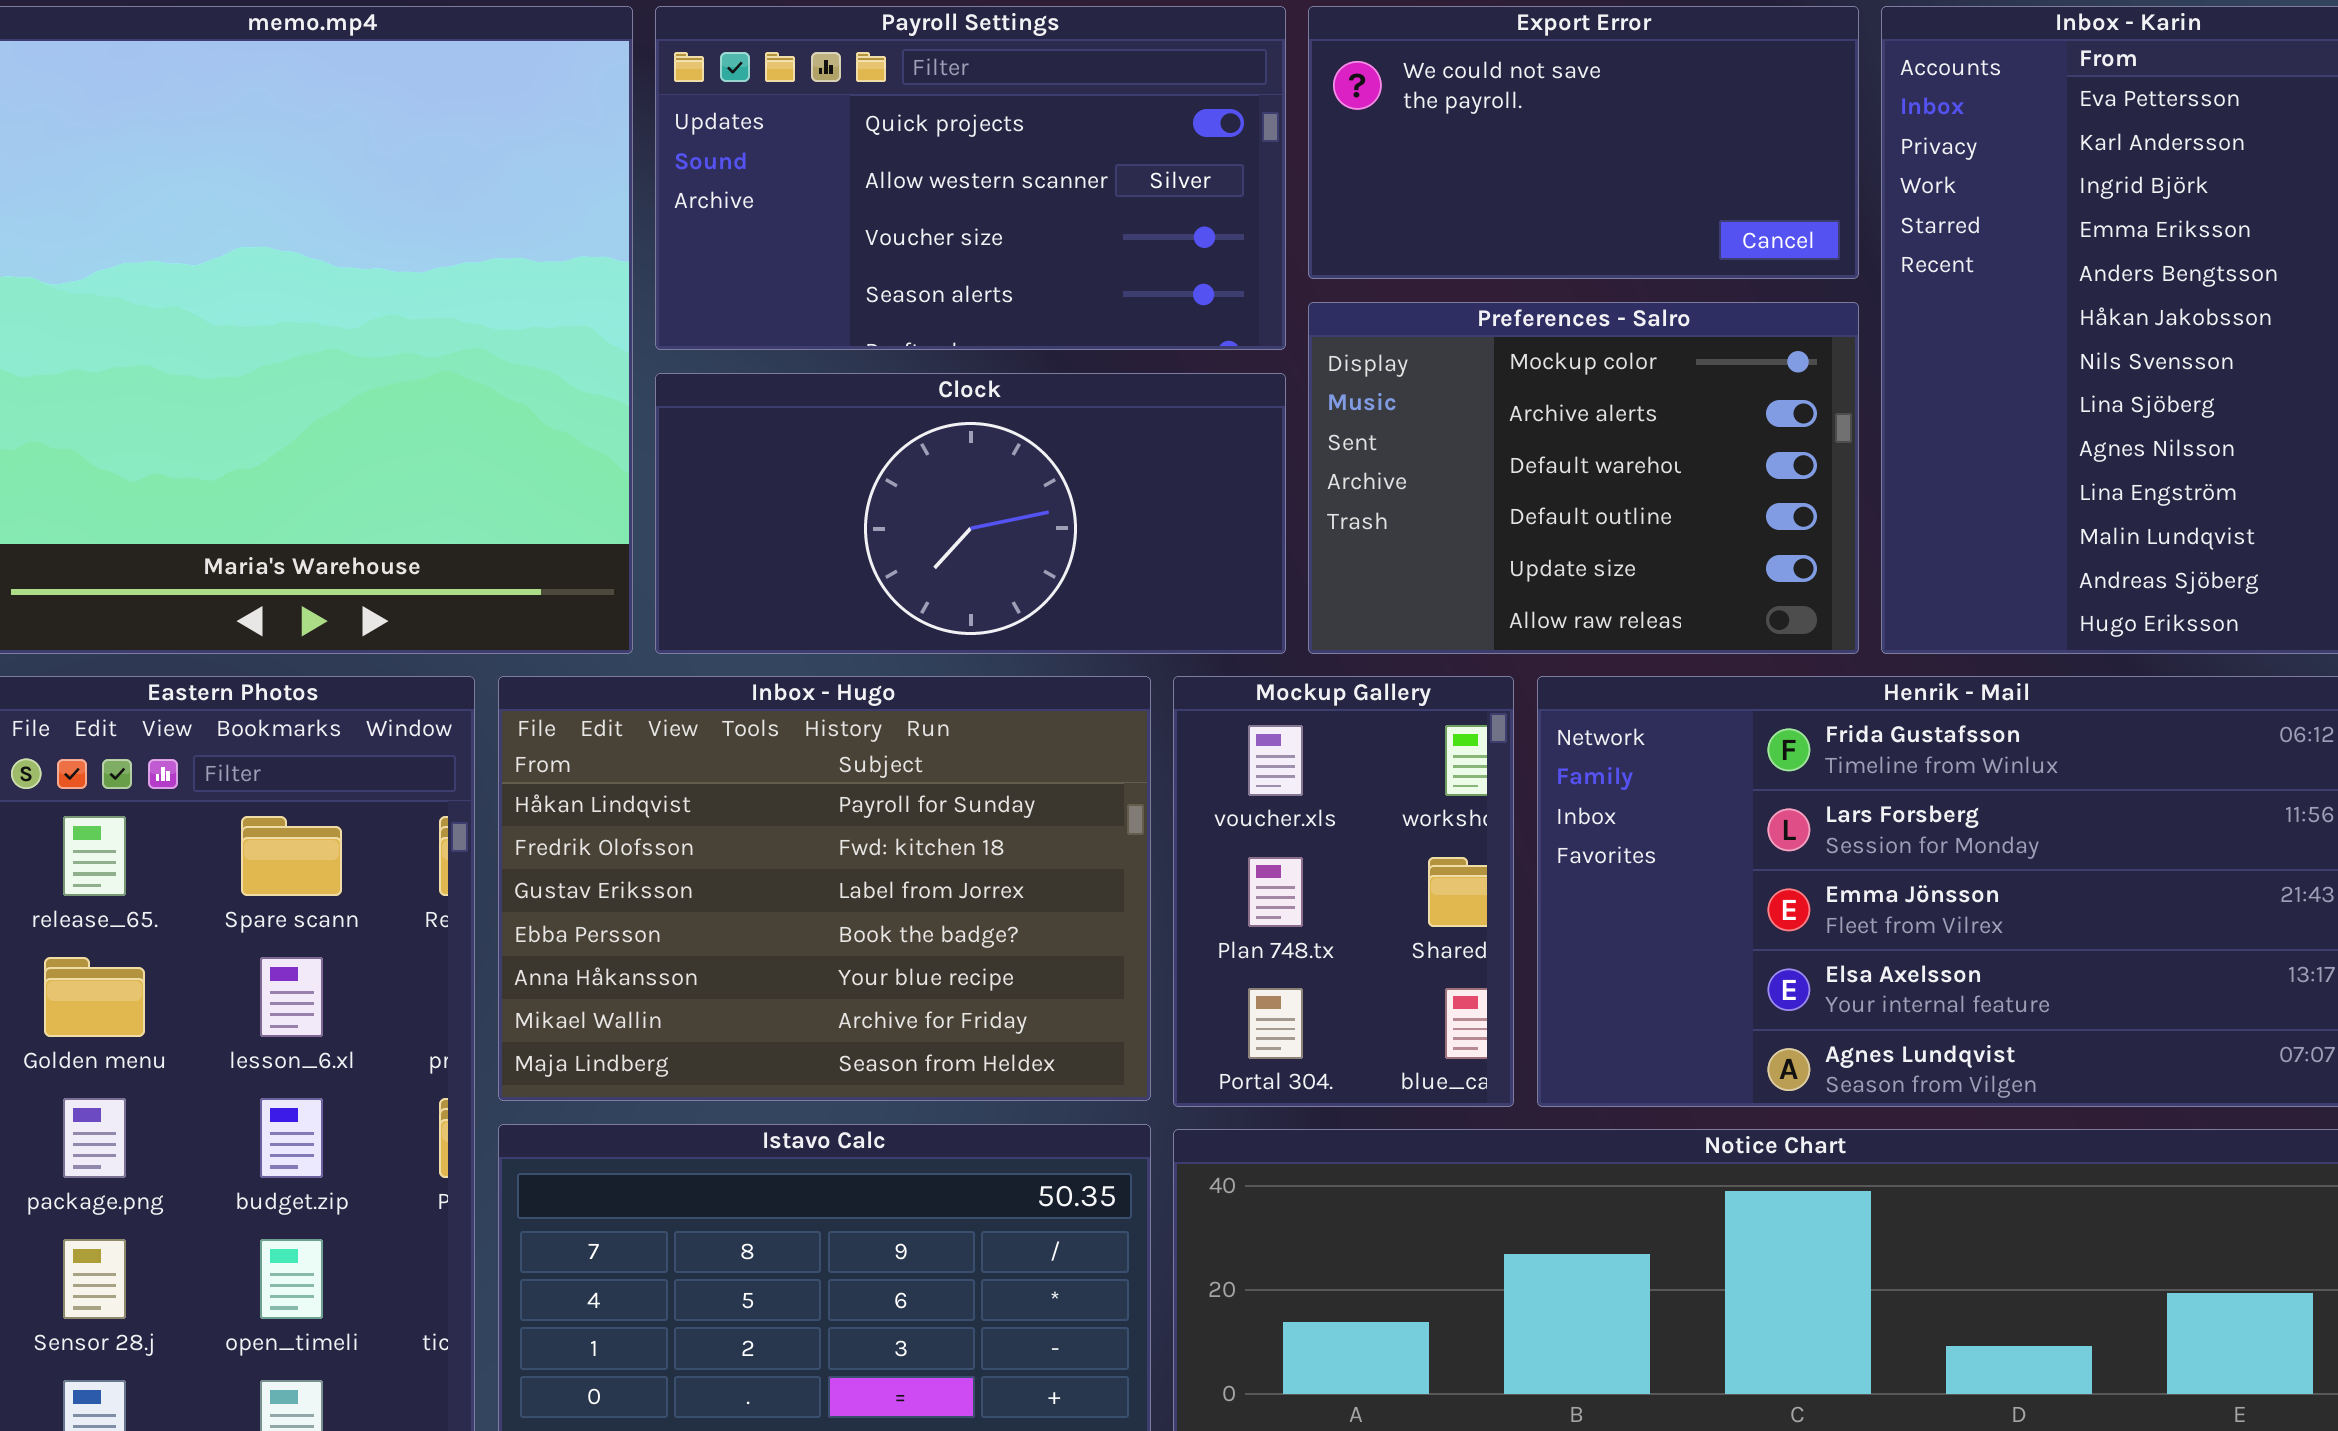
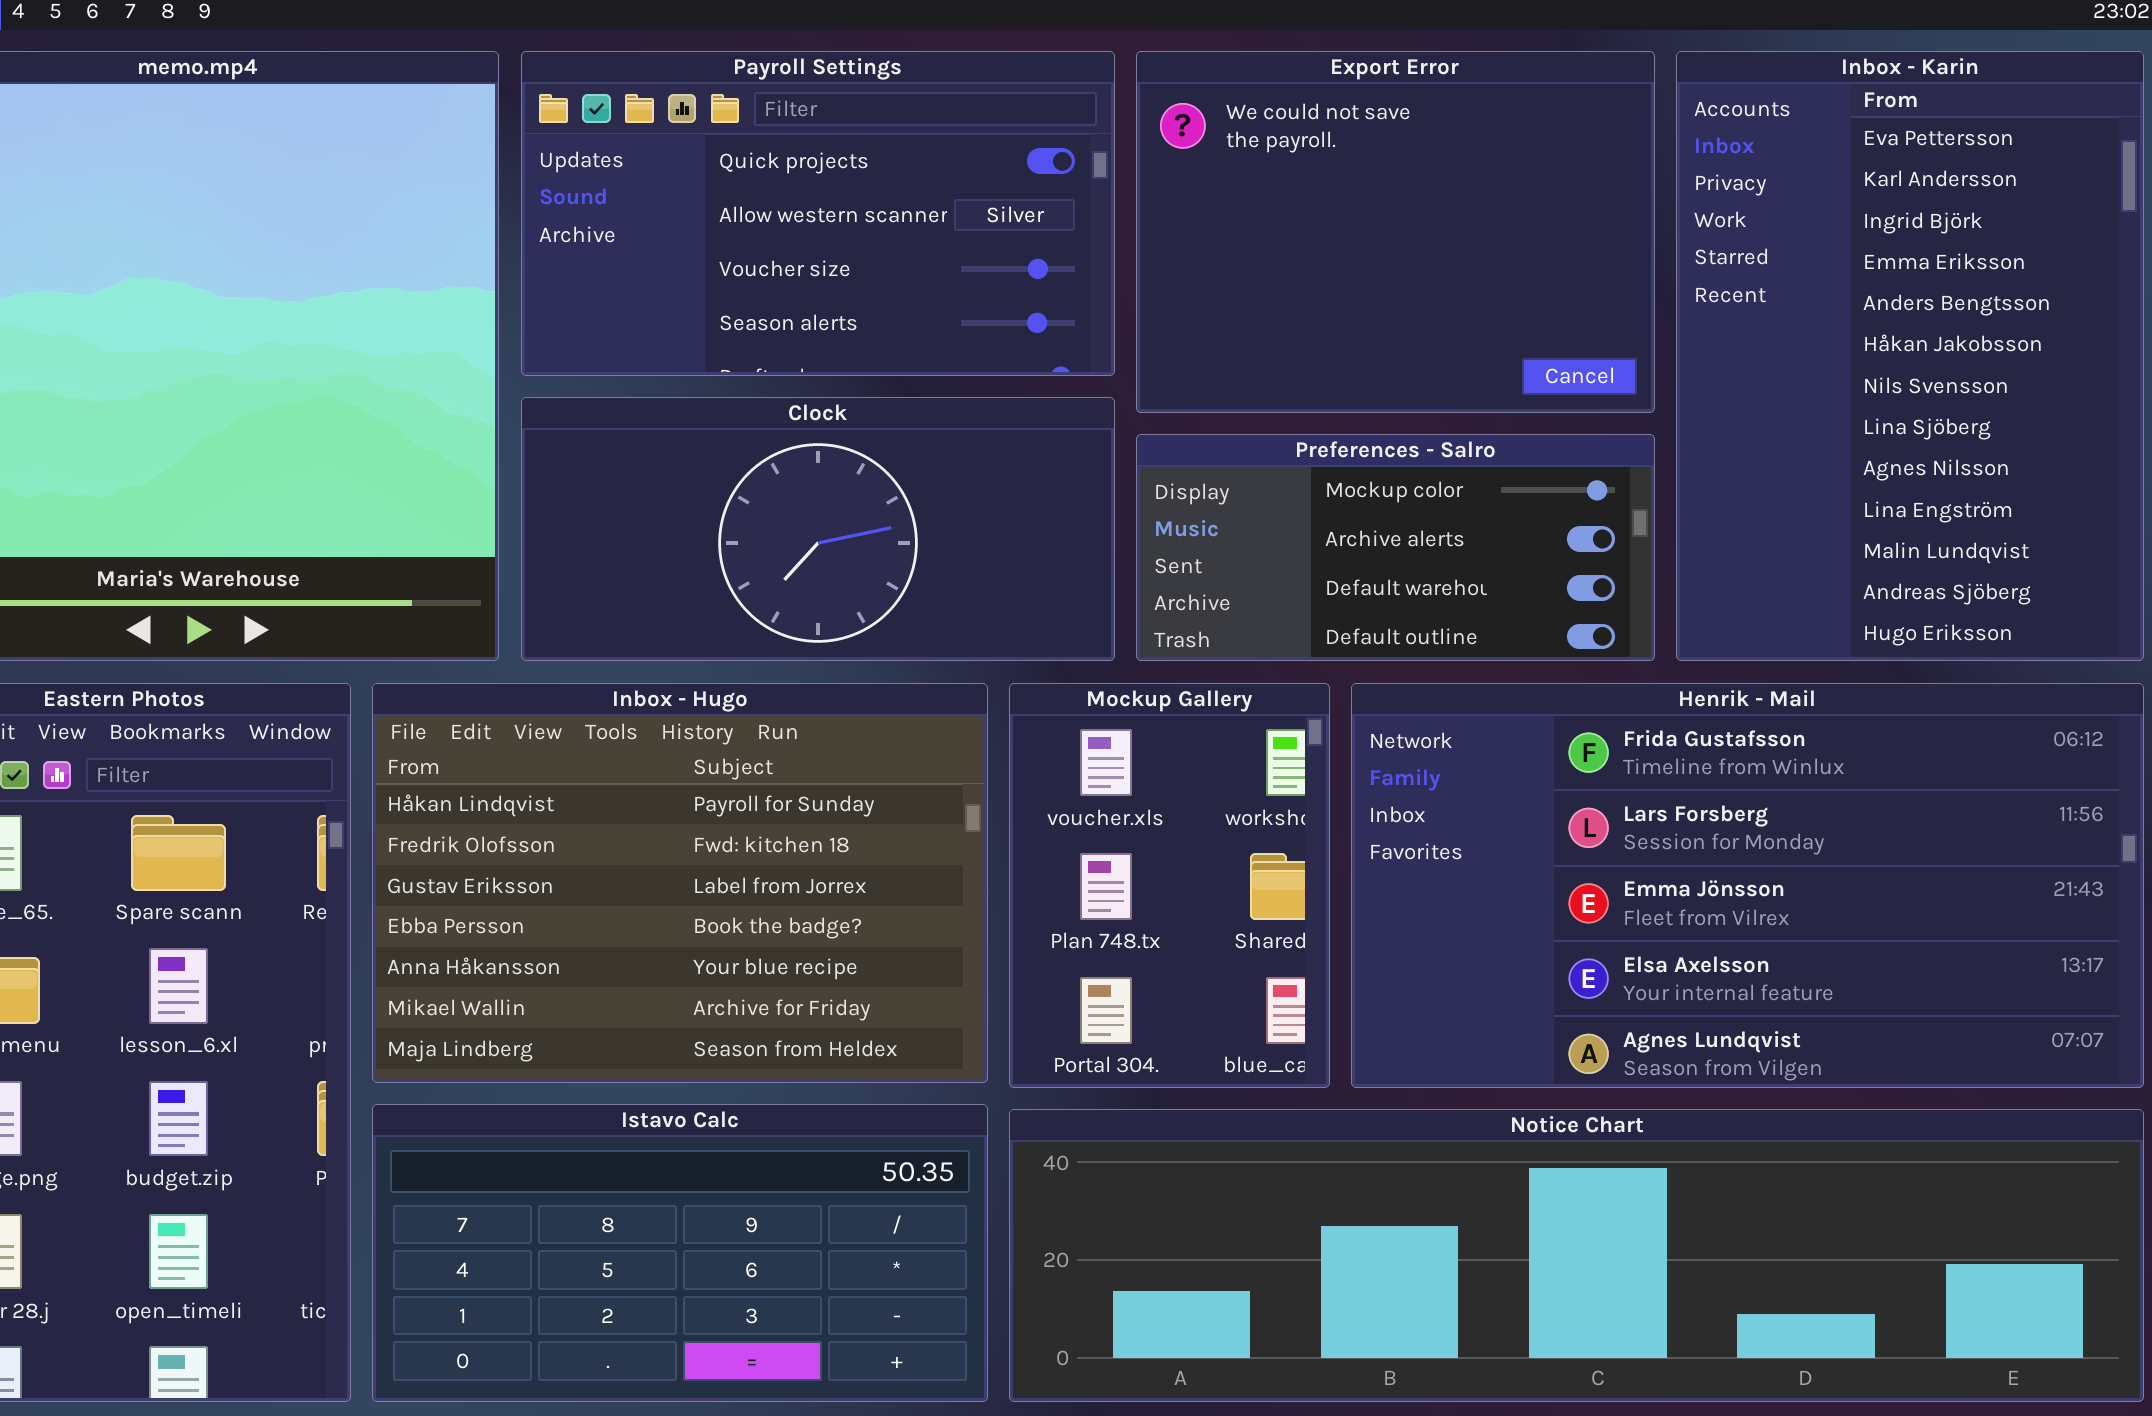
Export Error: [1308,6,1859,279] -> [1136,51,1655,413], resized
Preferences - Salro: [1308,302,1859,654] -> [1136,434,1655,661], resized

